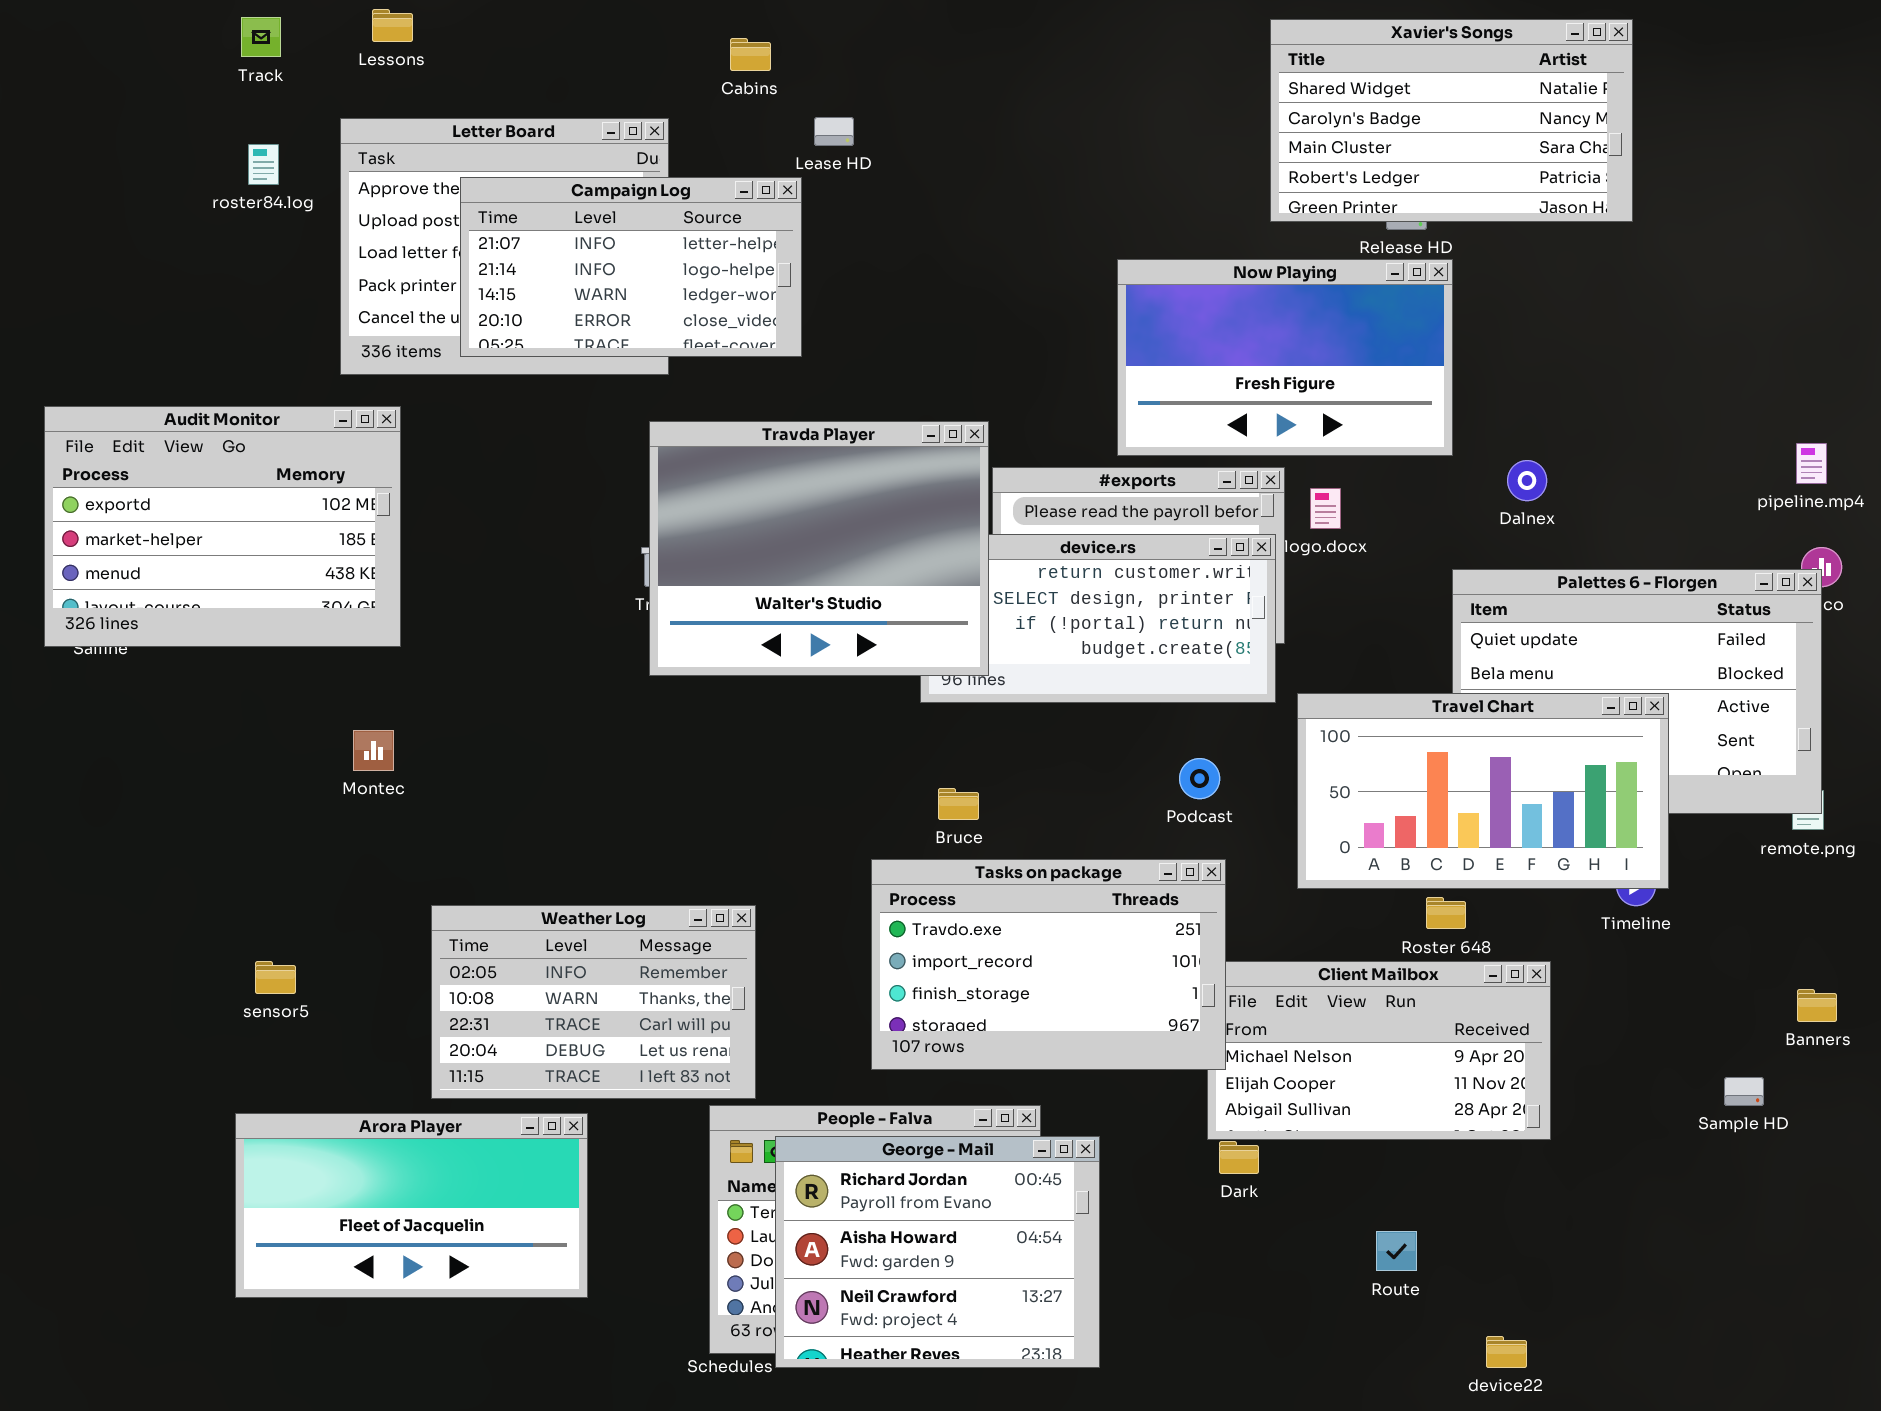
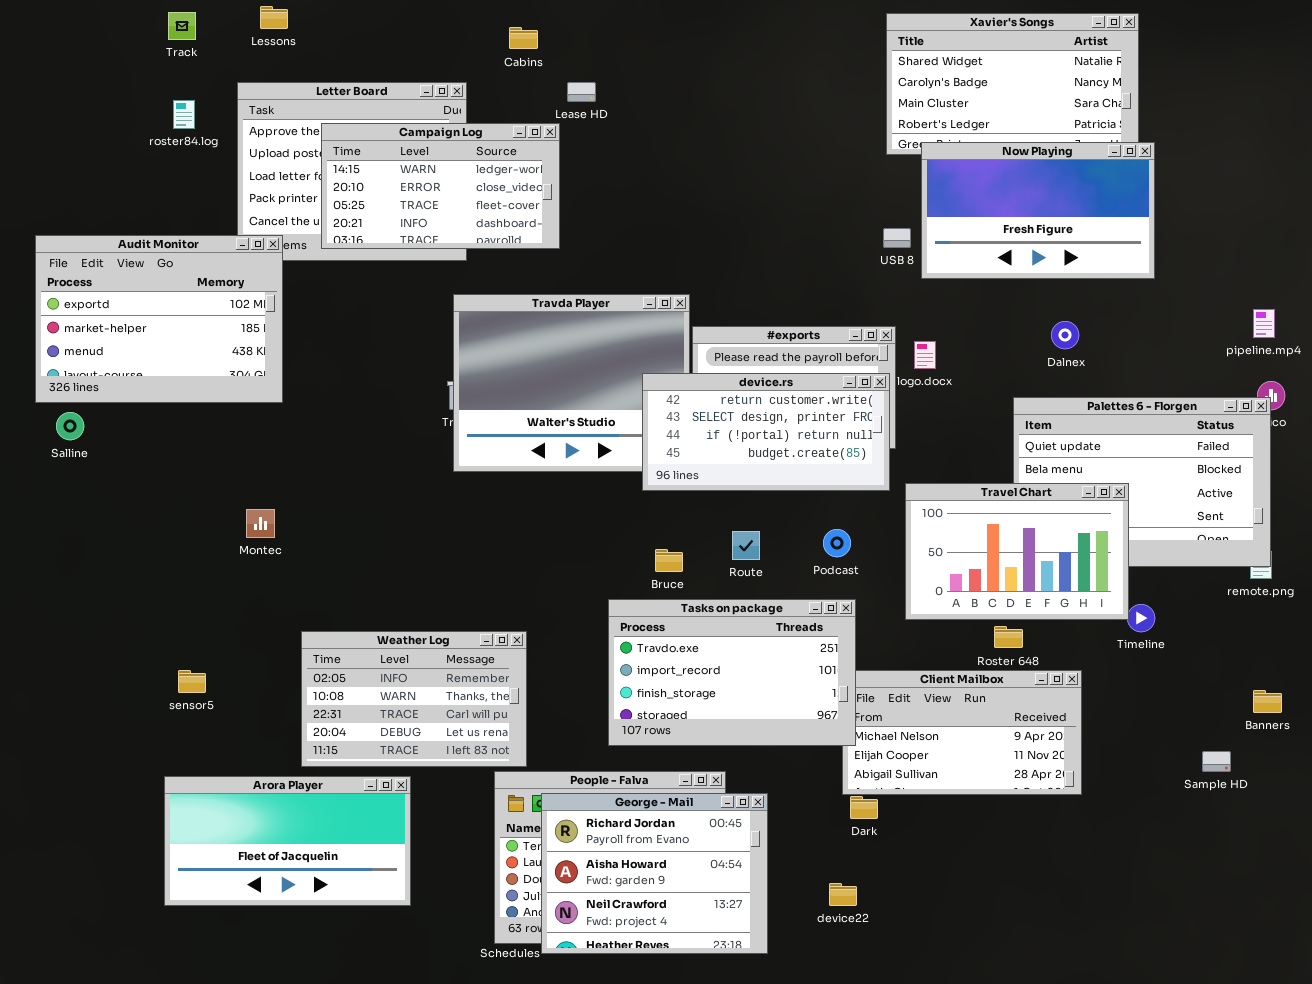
Campaign Log: [460,177,802,357] -> [321,123,560,249], scrolled down 2 rows
Now Playing: [1117,259,1453,456] -> [921,142,1155,279], moved
Audit Monitor: [44,406,401,647] -> [35,235,283,403], moved
device.rs: [920,534,1276,703] -> [642,373,890,491], raised
Travel Chart: [1297,693,1669,889] -> [905,483,1129,620], resized
Route: [1376,1231,1417,1271] -> [732,531,760,560], moved
device22: [1486,1336,1527,1368] -> [829,883,857,906], moved

